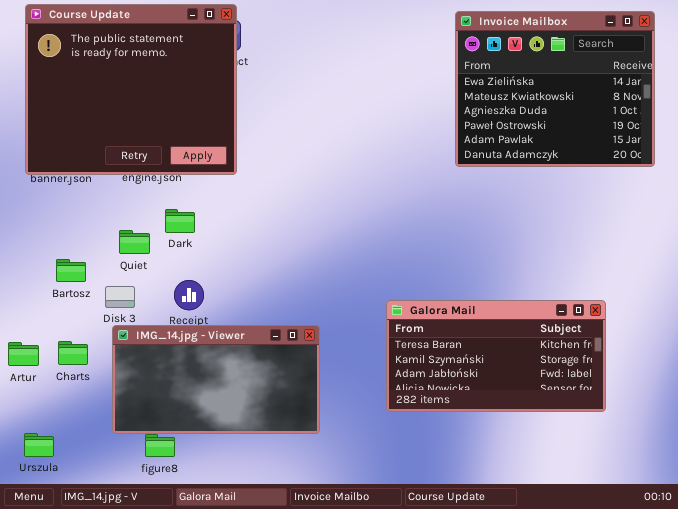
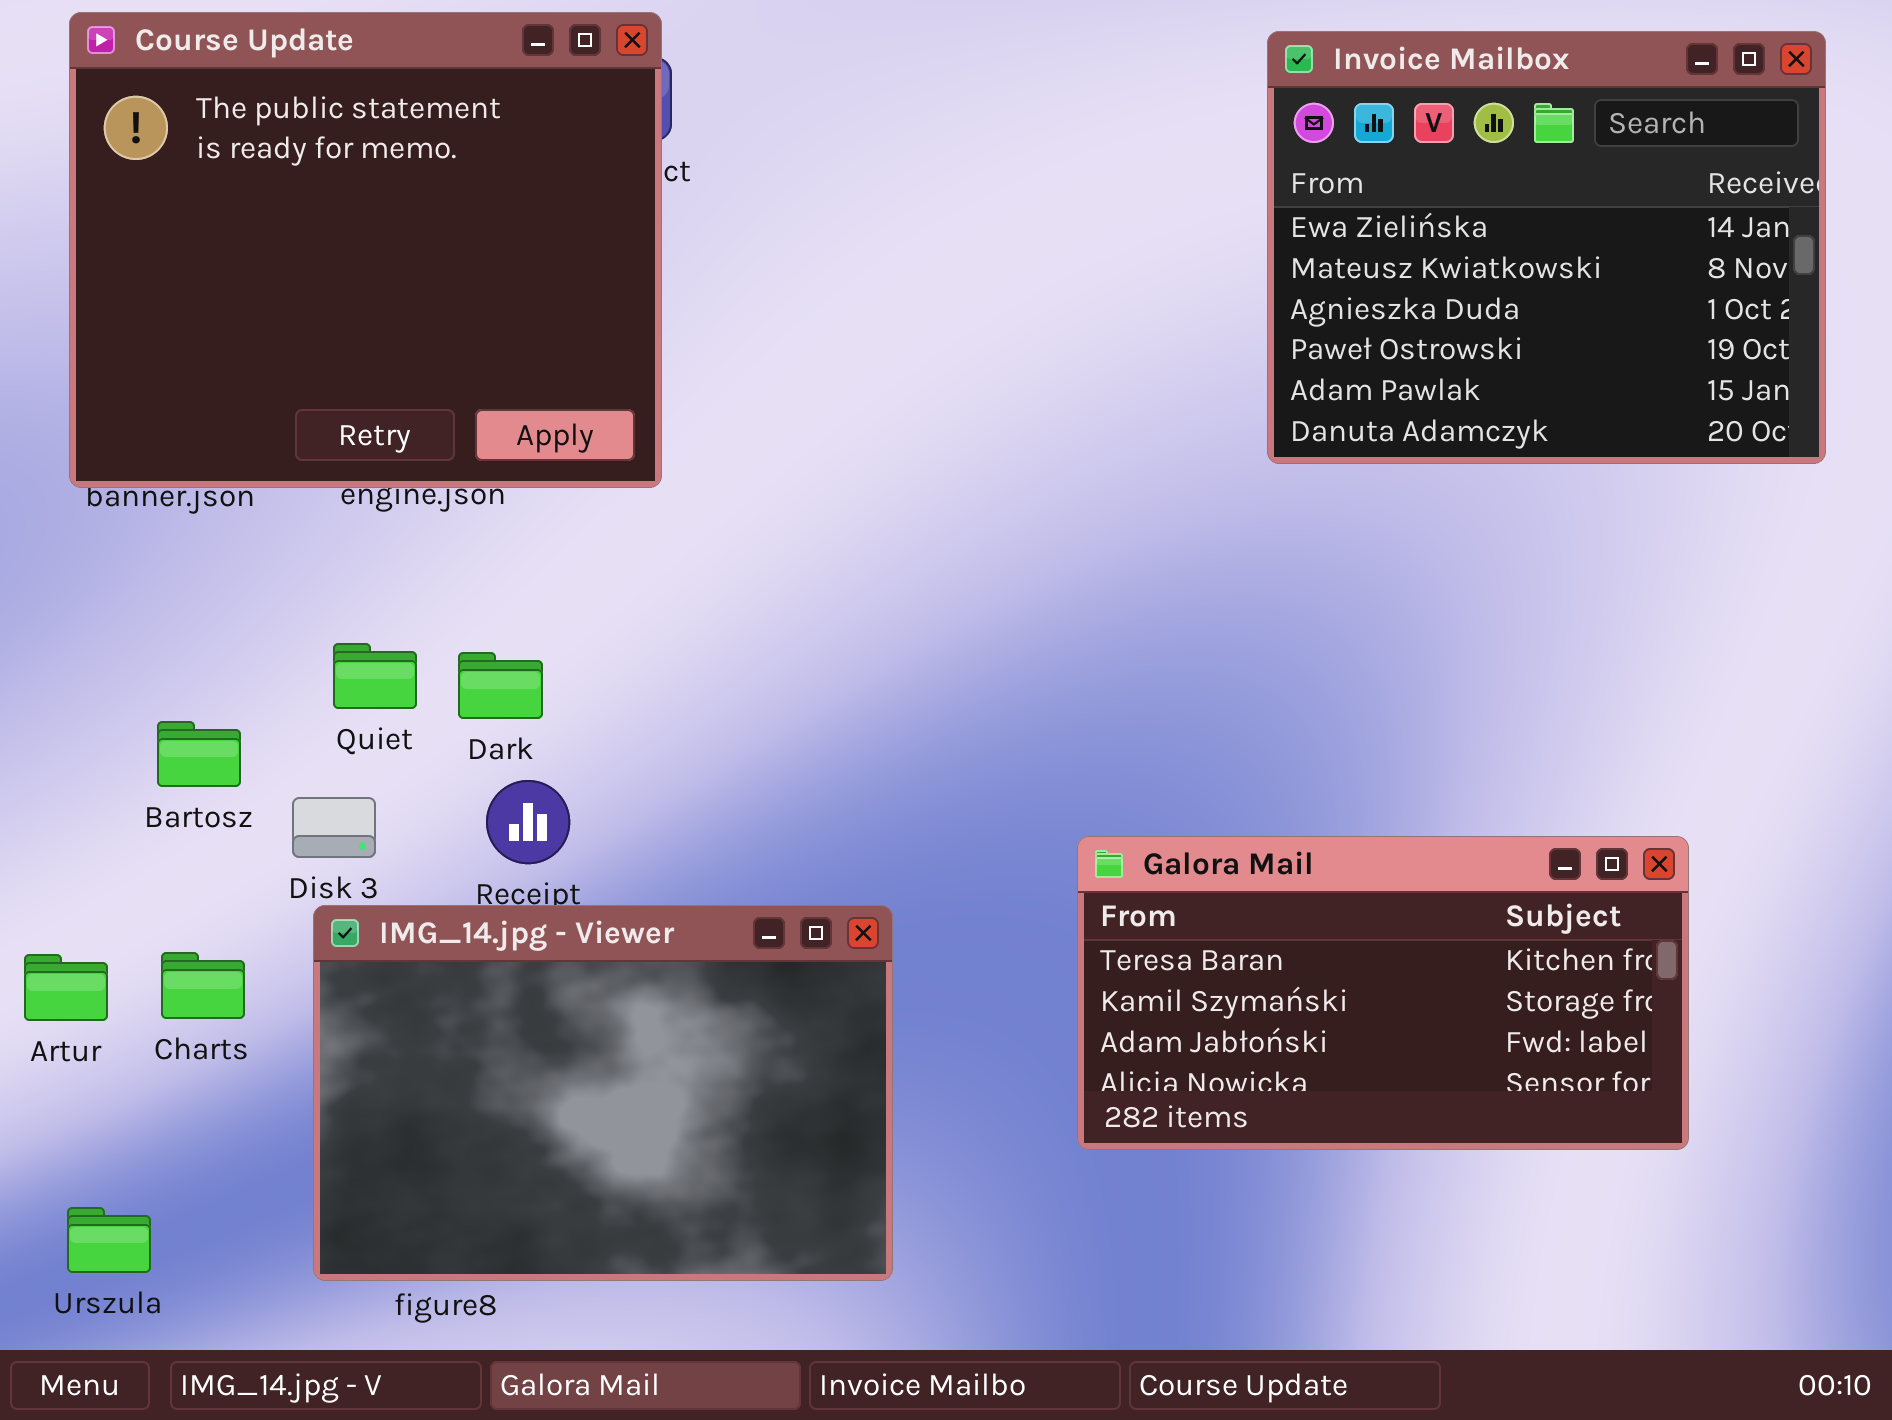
Dark: [165,209,195,233] -> [458,652,543,719], moved
IMG_14.jpg - Viewer: [112,325,320,434] -> [313,905,893,1281], resized

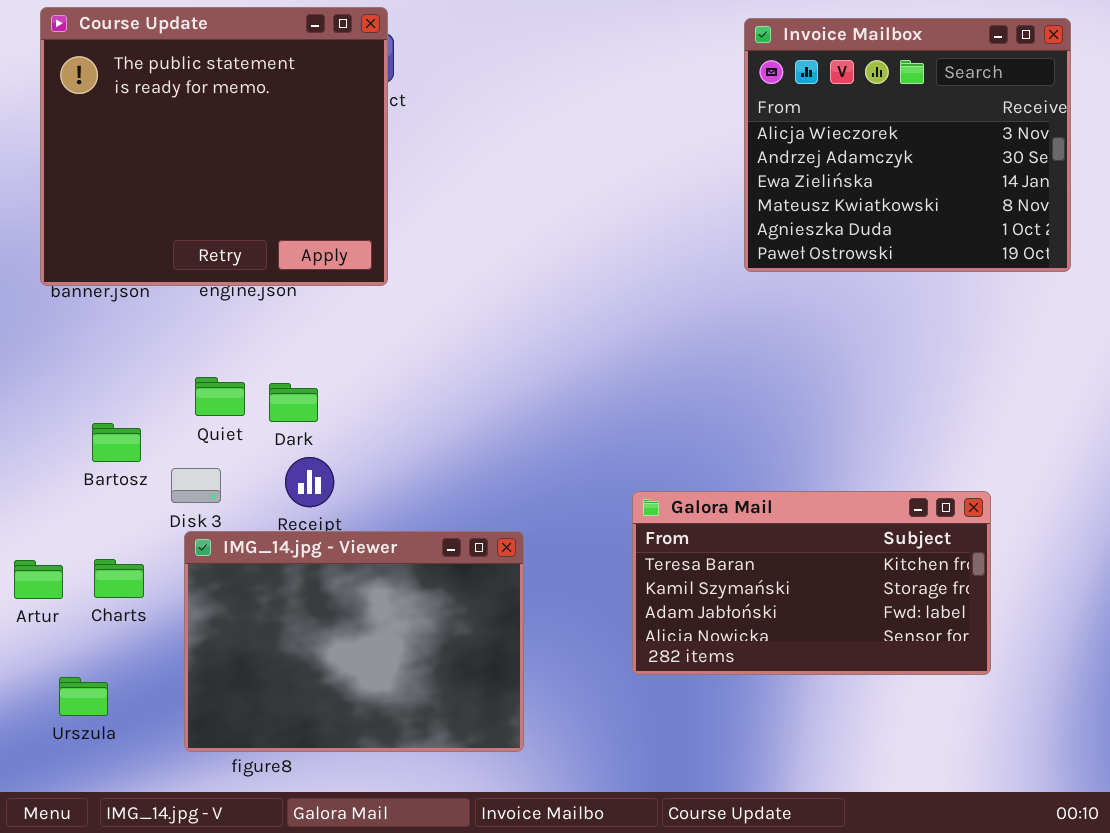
Invoice Mailbox: [1267,31,1826,464] -> [744,18,1071,272], scrolled up 2 rows
Urszula: [67,1207,151,1273] -> [59,677,108,716], moved

